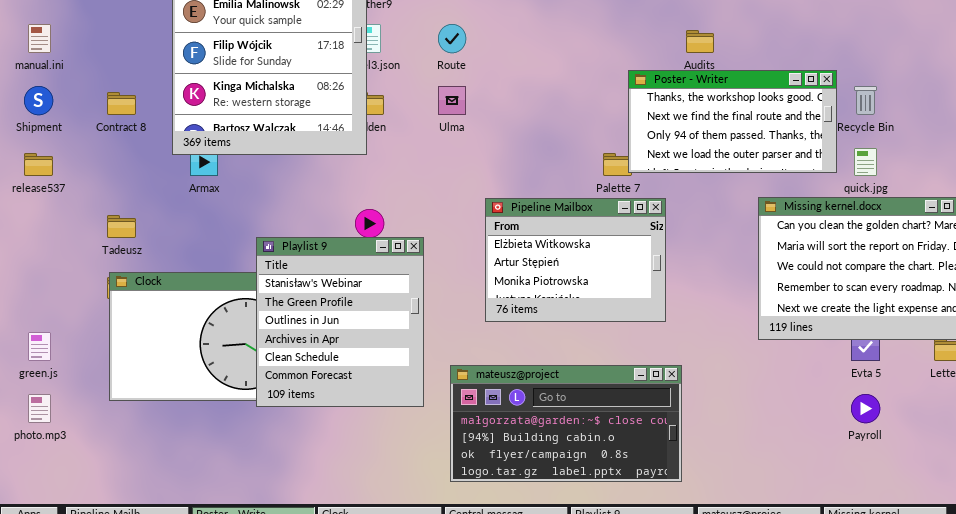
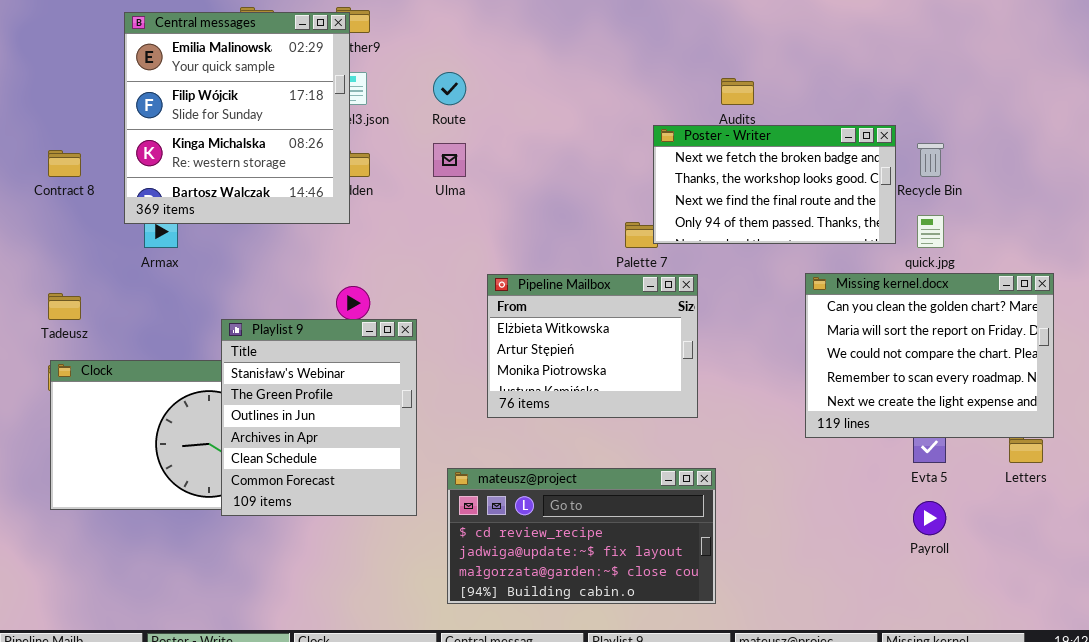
Poster - Writer: [628,70,837,173] -> [653,125,896,244], scrolled up 1 row
mateusz@project: [450,365,682,482] -> [447,468,716,604], scrolled up 2 rows

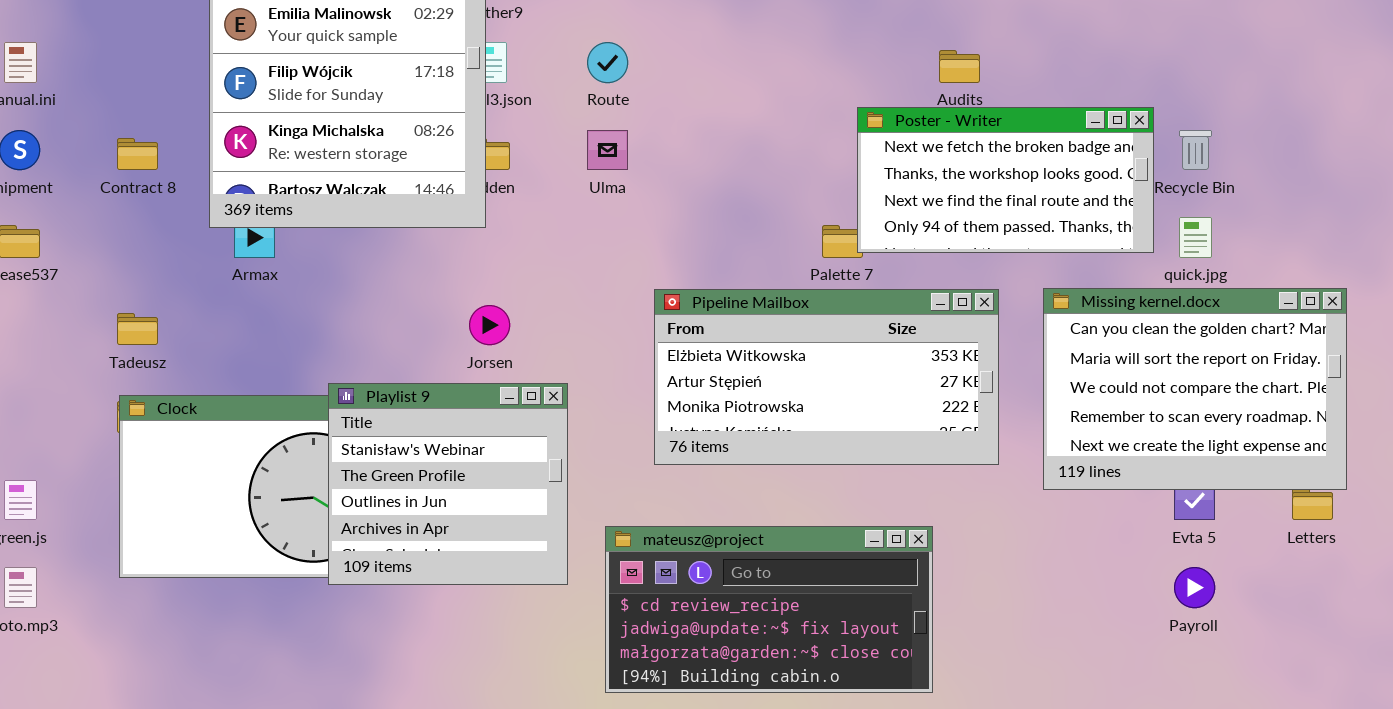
Pipeline Mailbox: [487,274,698,418] -> [654,289,999,465], resized
Playlist 9: [221,319,417,516] -> [328,383,568,585], resized

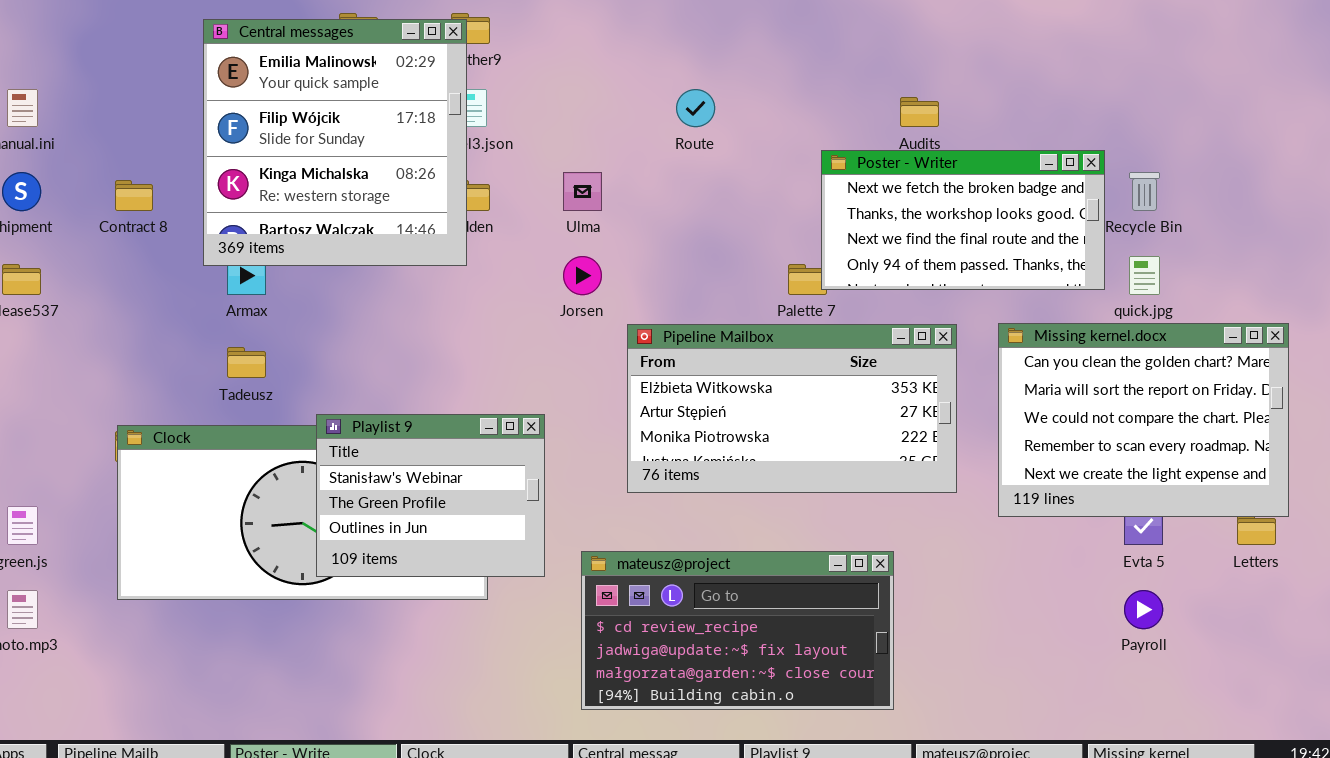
Route: [587,42,628,83] -> [676,89,715,127], moved
Jorsen: [469,305,510,345] -> [563,256,602,295], moved
Tadeusz: [117,313,158,345] -> [227,347,266,378], moved
Playlist 9: [328,383,568,585] -> [316,414,545,577], resized

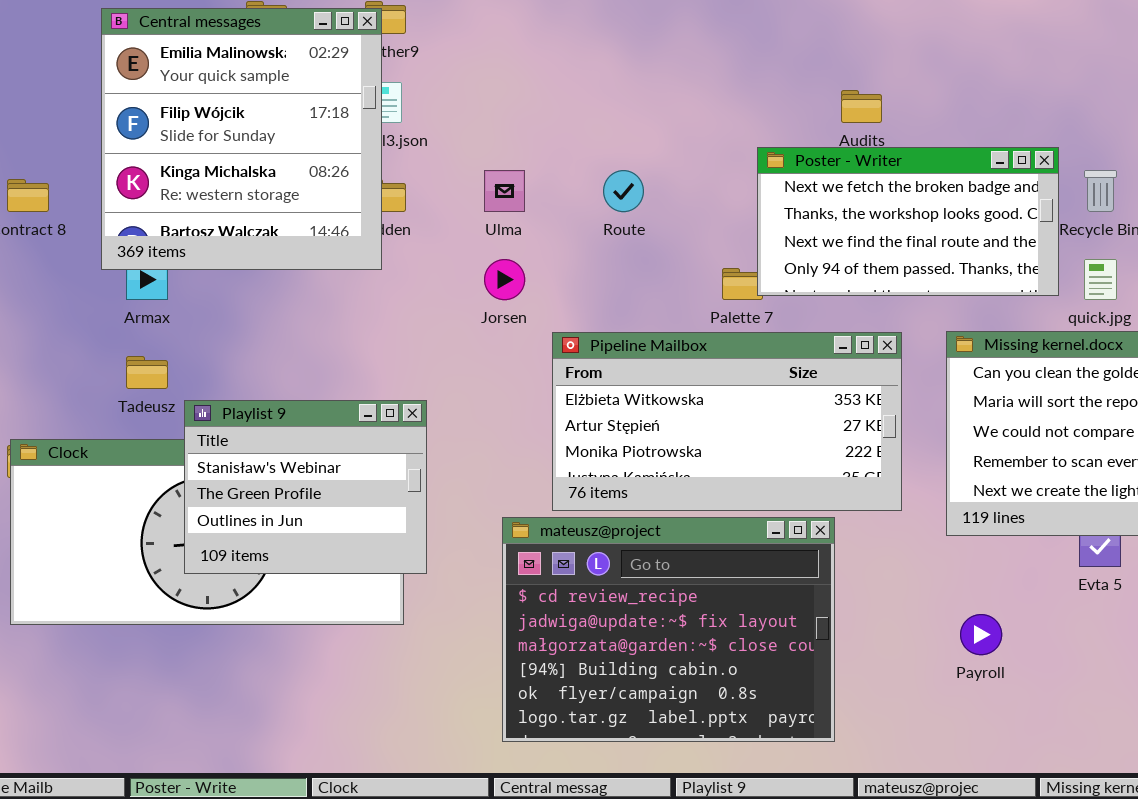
Route: [676,89,715,127] -> [603,170,644,212], moved
Playlist 9: [316,414,545,577] -> [184,400,427,574], moved
mateusz@project: [581,551,894,710] -> [502,517,835,742], resized
Payroll: [1124,590,1163,629] -> [960,614,1002,655], moved

